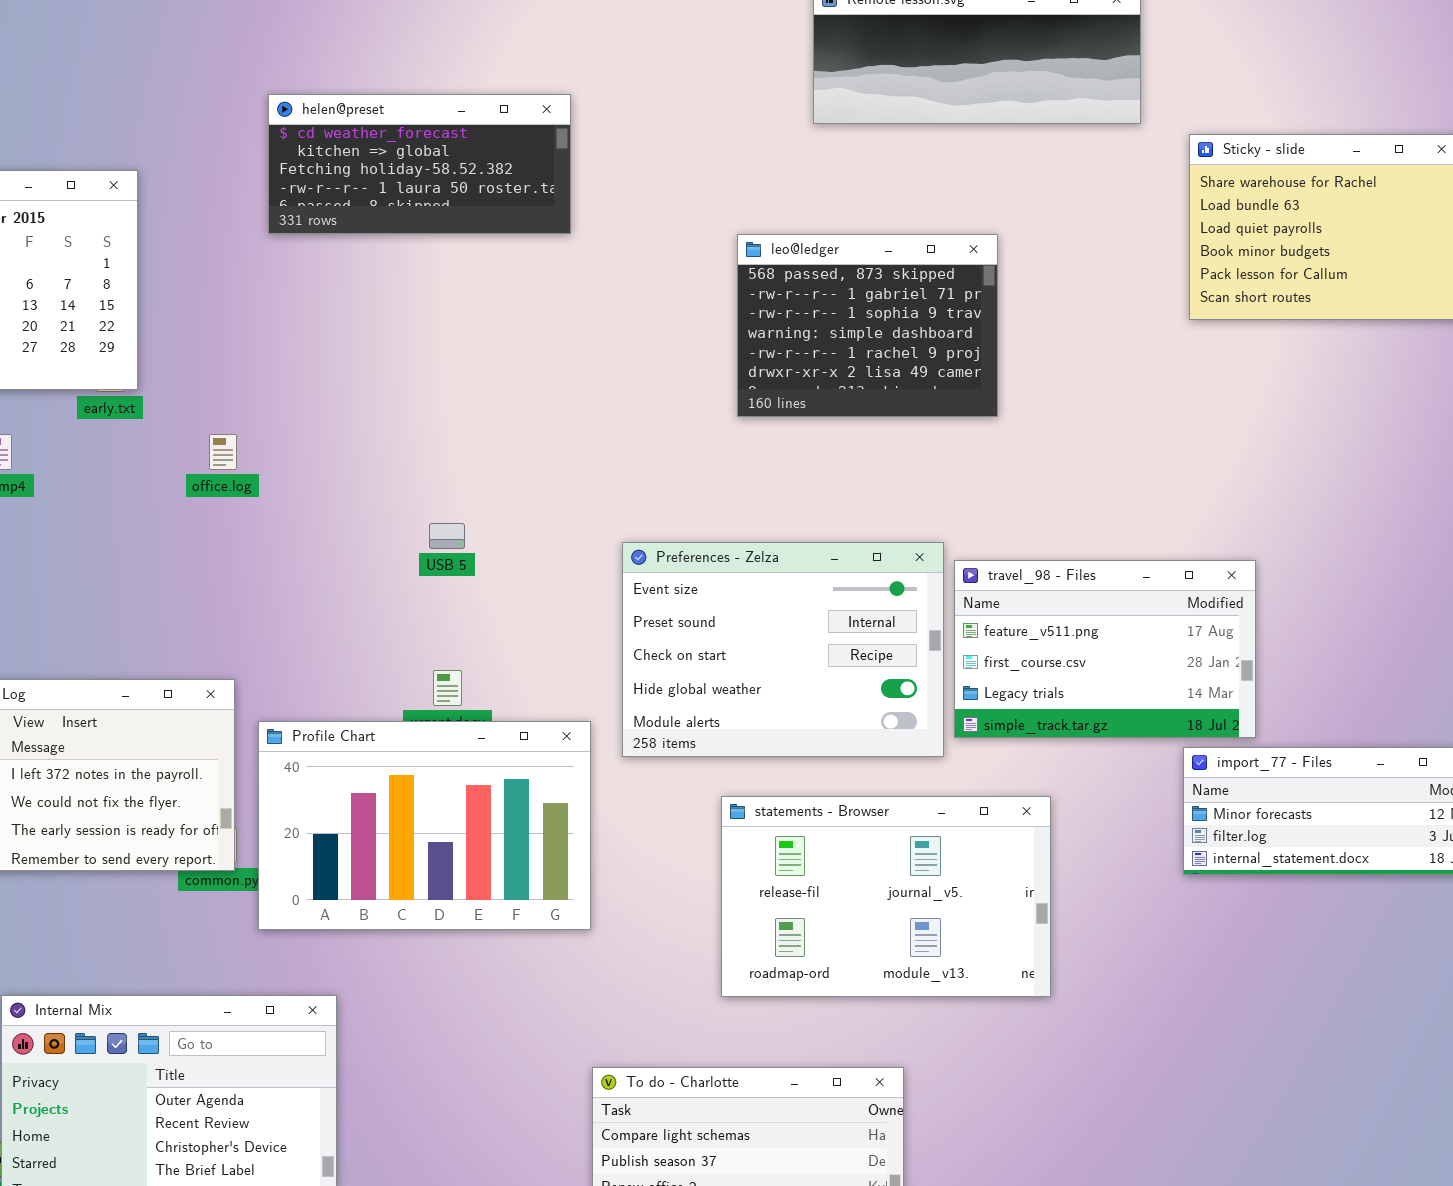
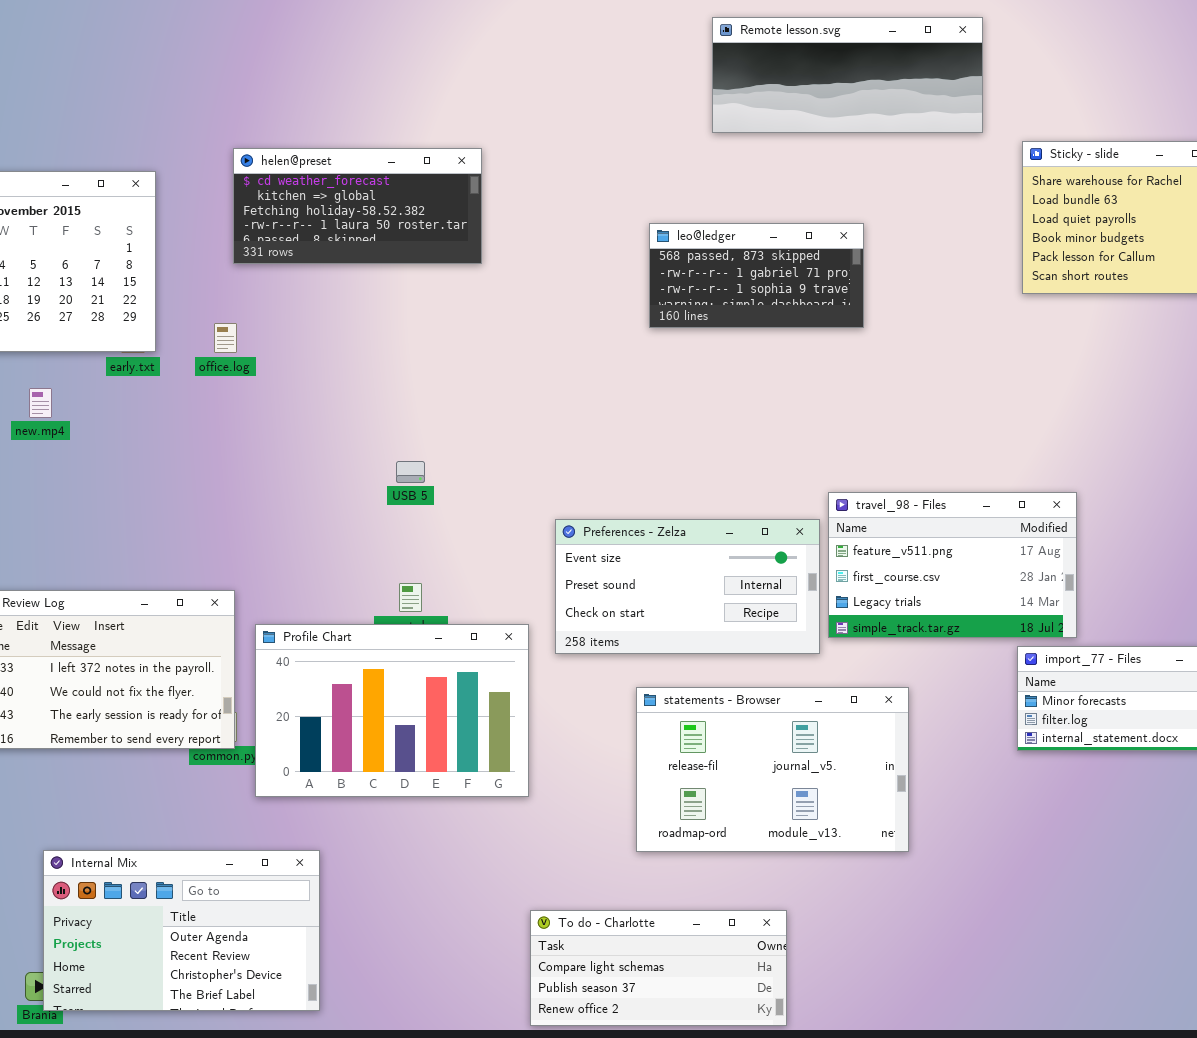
helen@preset: [268,94,571,234] -> [233,148,482,264], moved
leo@ledger: [737,234,998,417] -> [649,223,864,328], resized
office.log: [209,434,237,470] -> [214,323,237,353], moved
Preferences - Zelza: [622,542,944,757] -> [555,519,820,654], resized

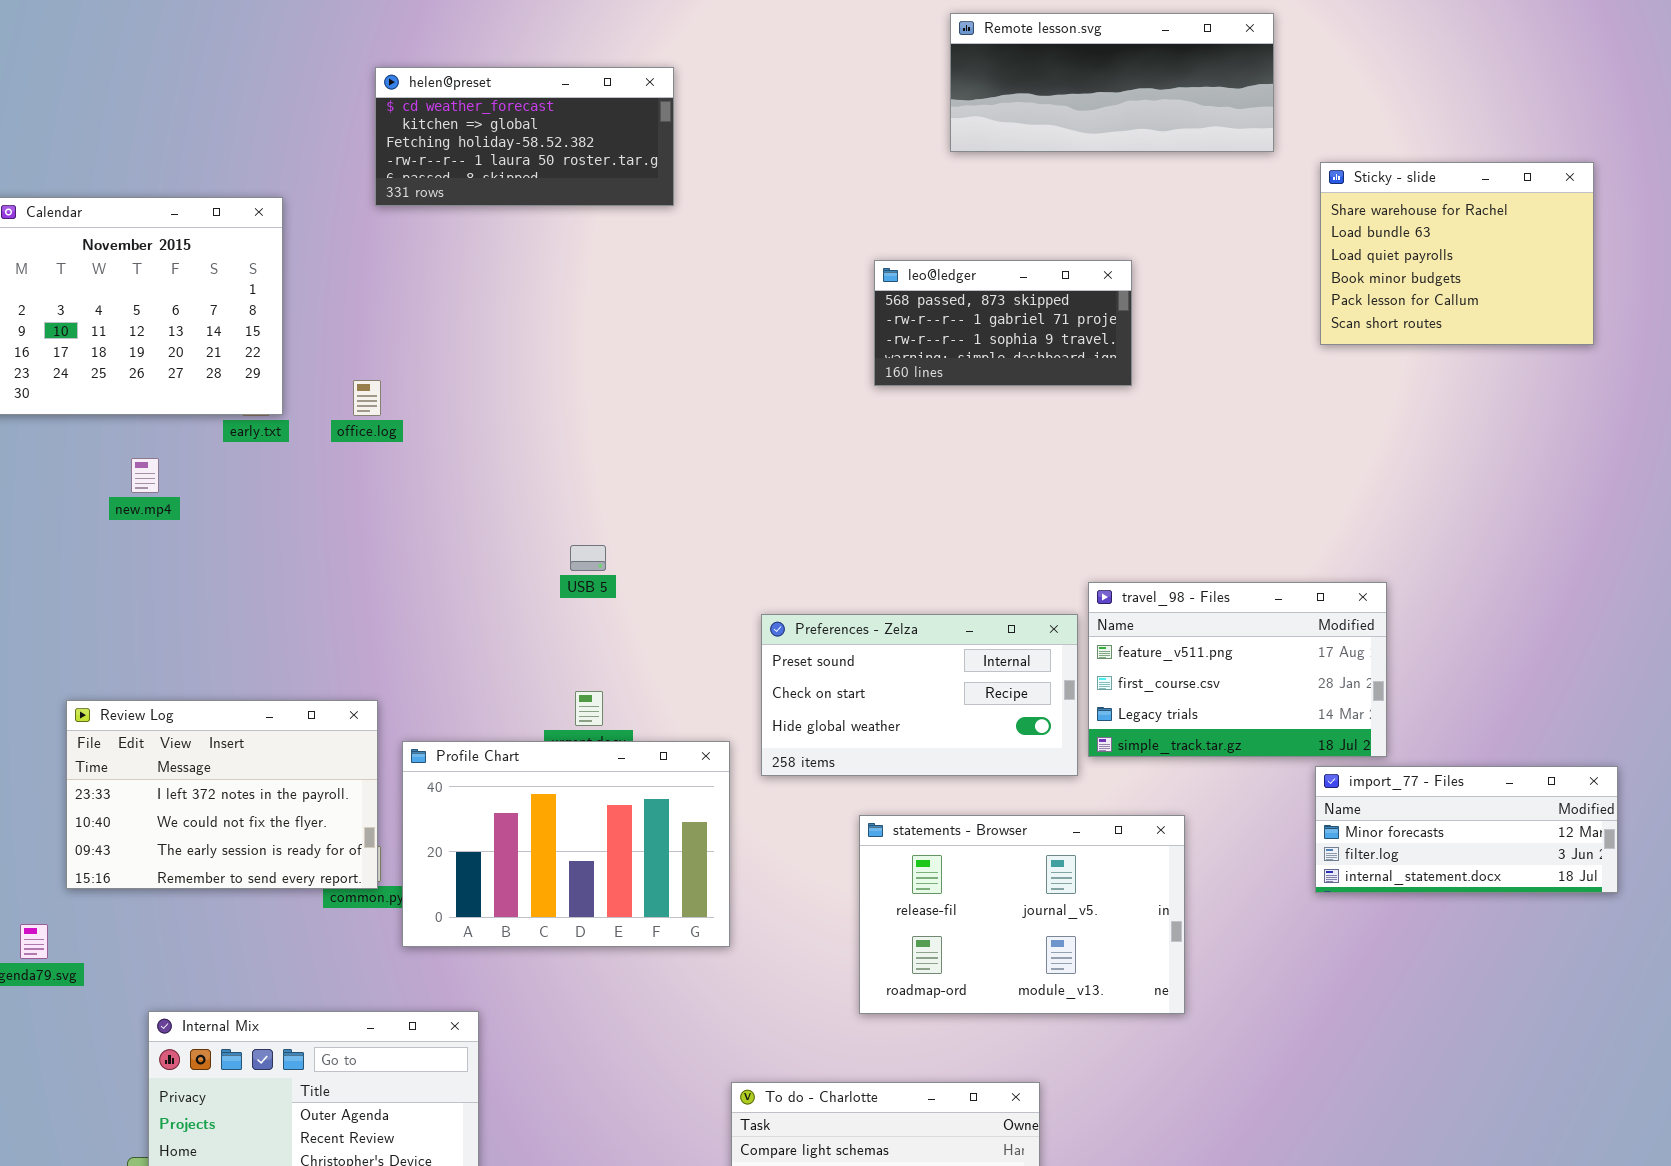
helen@preset: [233,148,482,264] -> [375,67,674,206], moved
Preferences - Zelza: [555,519,820,654] -> [761,614,1078,776], scrolled down 1 row

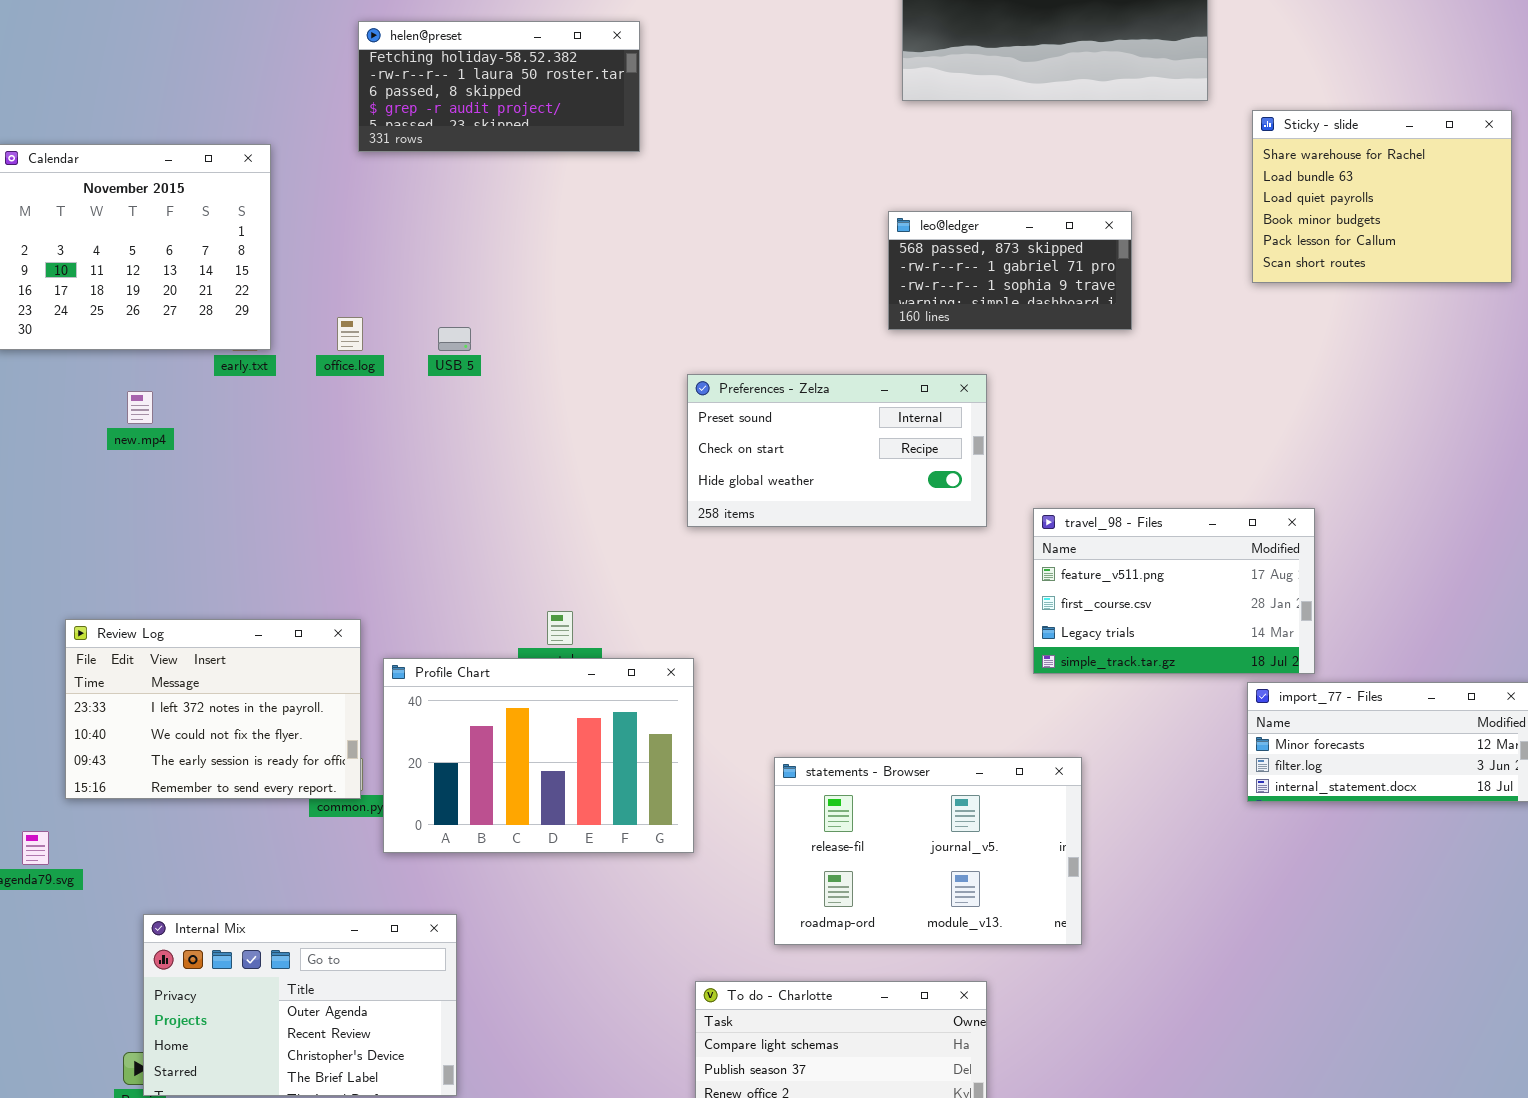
helen@preset: [375,67,674,206] -> [358,21,640,152], scrolled down 2 rows
leo@ledger: [874,260,1132,386] -> [888,211,1132,330], moved
USB 5: [570,545,606,571] -> [438,327,471,351], moved
Preferences - Zelza: [761,614,1078,776] -> [687,374,987,527], moved
statements - Browser: [859,815,1185,1014] -> [774,757,1082,945], moved

